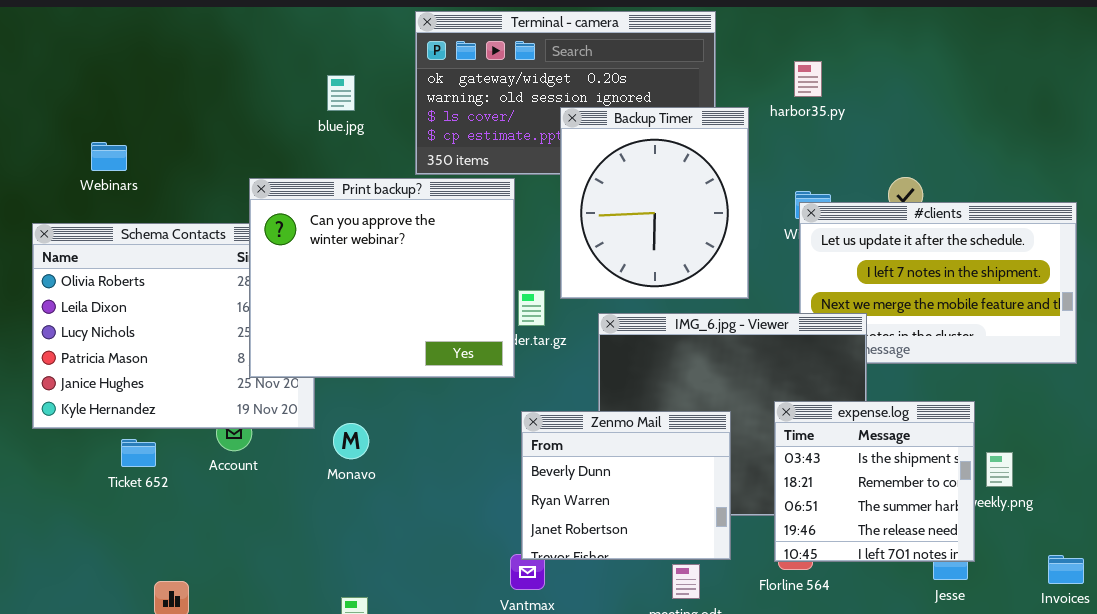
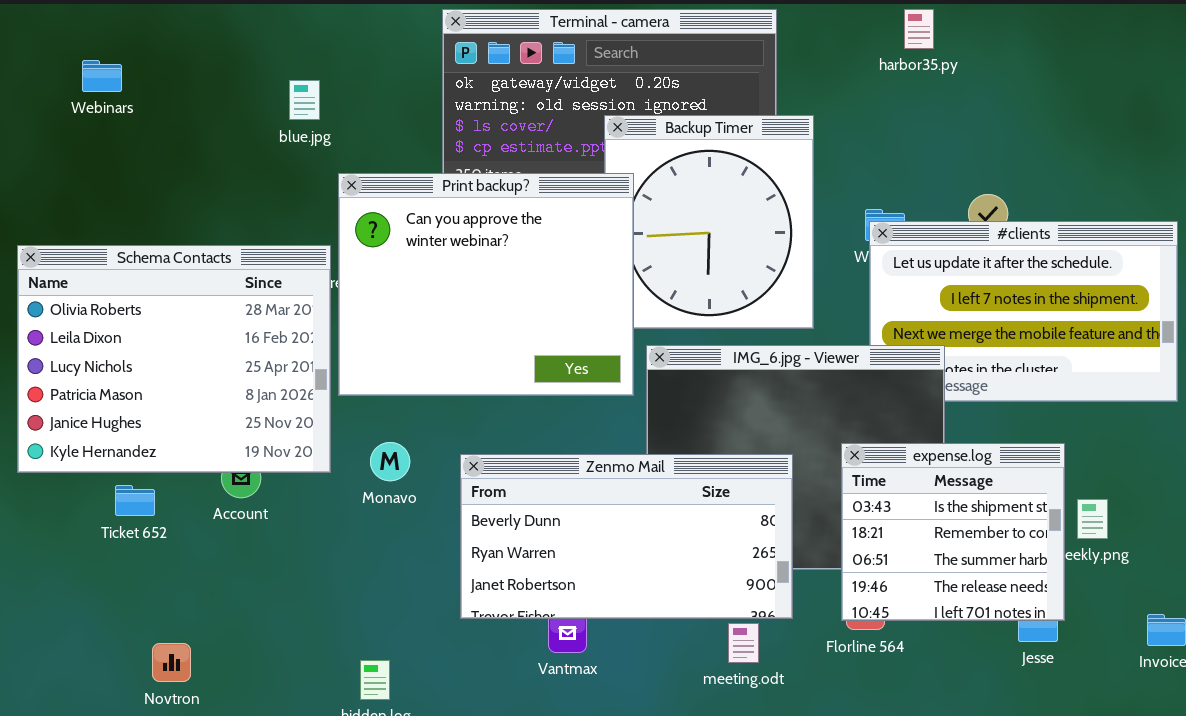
harbor35.py: [794,61,822,97] -> [904,9,934,49], moved
blue.jpg: [327,75,355,111] -> [289,80,320,120], moved
Webinars: [91,142,127,171] -> [82,60,122,92], moved
Print backup?: [249,178,515,378] -> [338,173,634,396], moved
Zenmo Mail: [521,411,731,560] -> [460,454,793,619], resized
Monavo: [333,423,369,459] -> [370,442,410,481], moved

